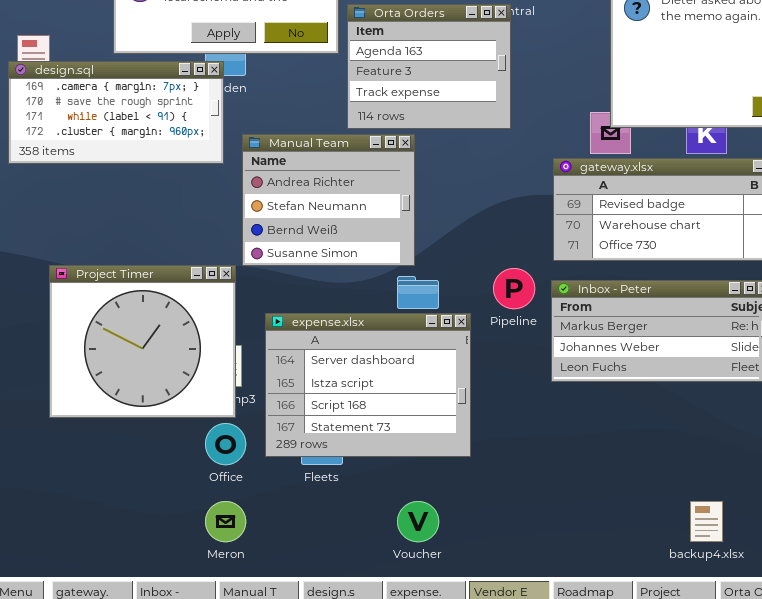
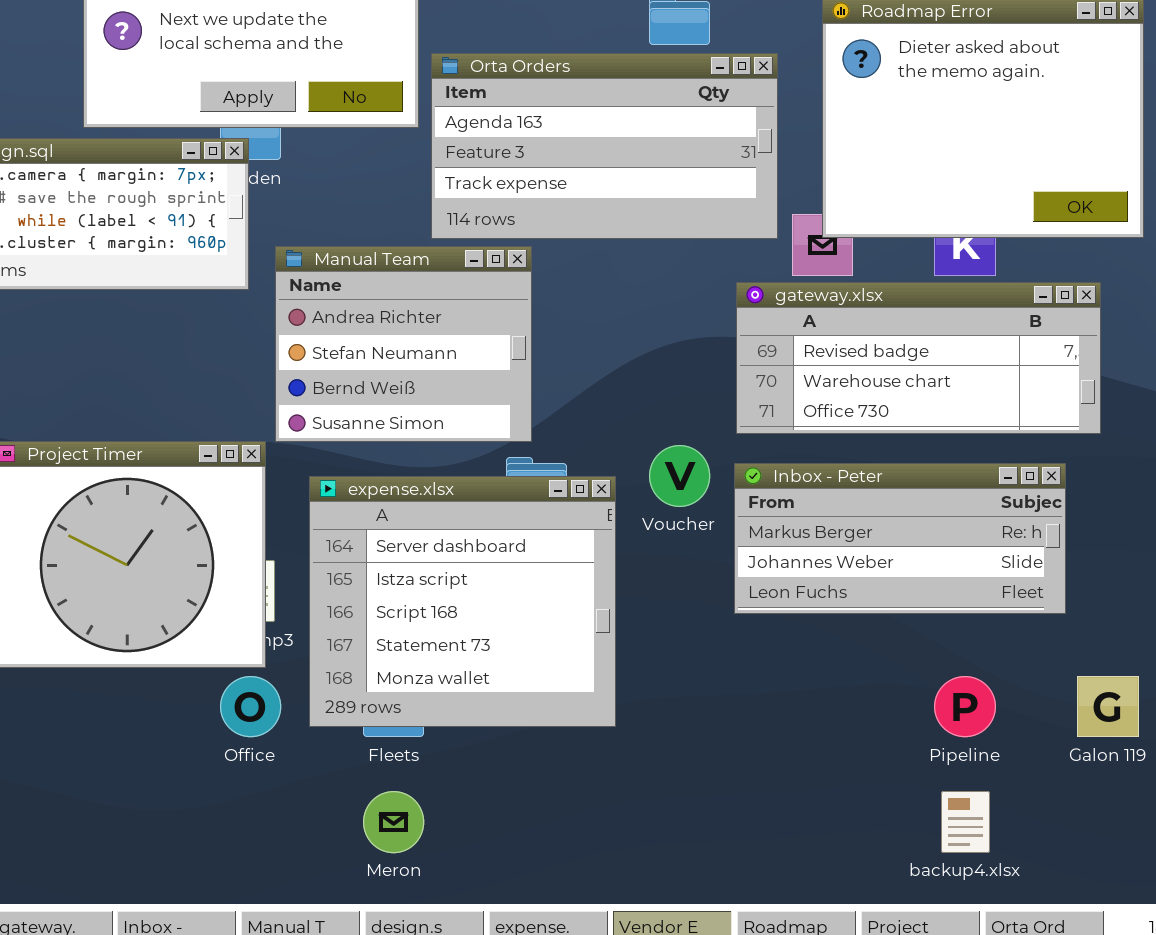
Orta Orders: [347,4,511,129] -> [431,53,778,239], resized
Pipeline: [493,268,535,309] -> [934,676,996,737], moved
expense.xlsx: [265,313,471,457] -> [309,476,616,727], resized
Meron: [205,501,246,542] -> [363,791,424,853], moved
Voucher: [397,501,439,542] -> [649,445,710,507], moved

